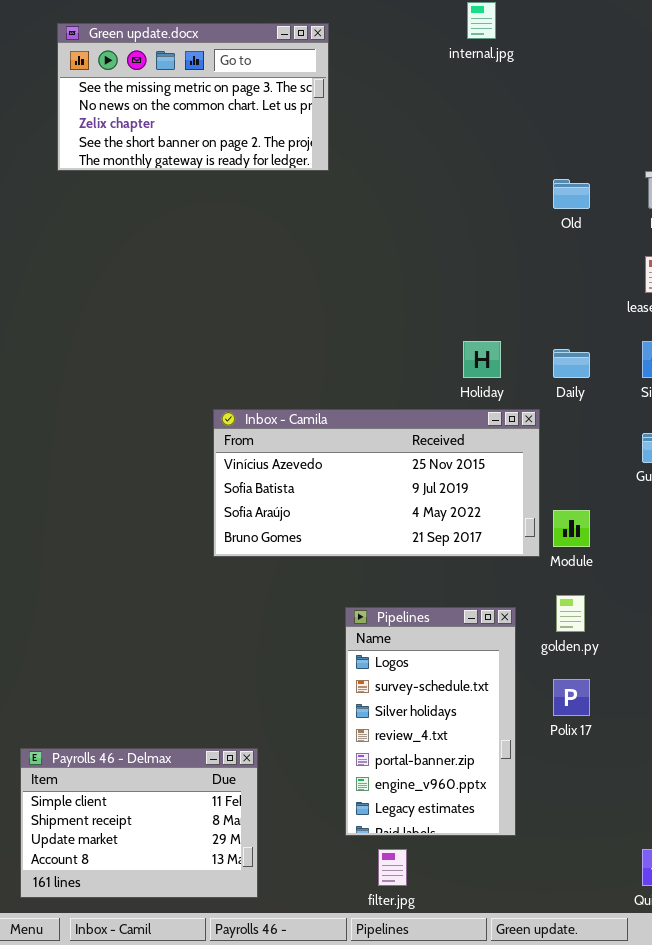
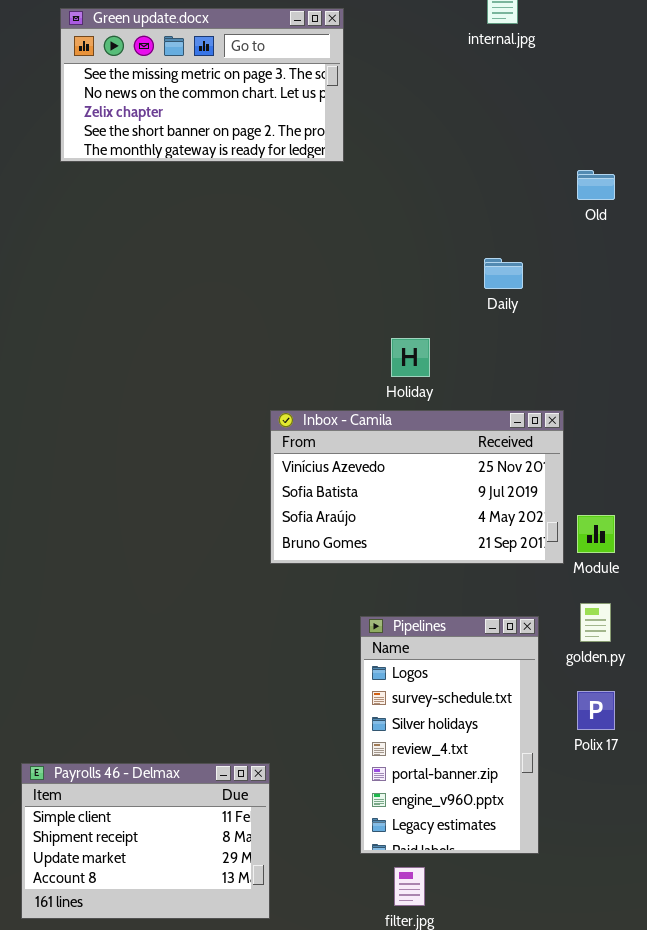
Holiday: [463,341,501,378] -> [391,338,430,377], moved
Daily: [553,349,590,378] -> [484,258,523,289], moved
Inbox - Camila: [213,409,540,557] -> [270,410,564,564], resized

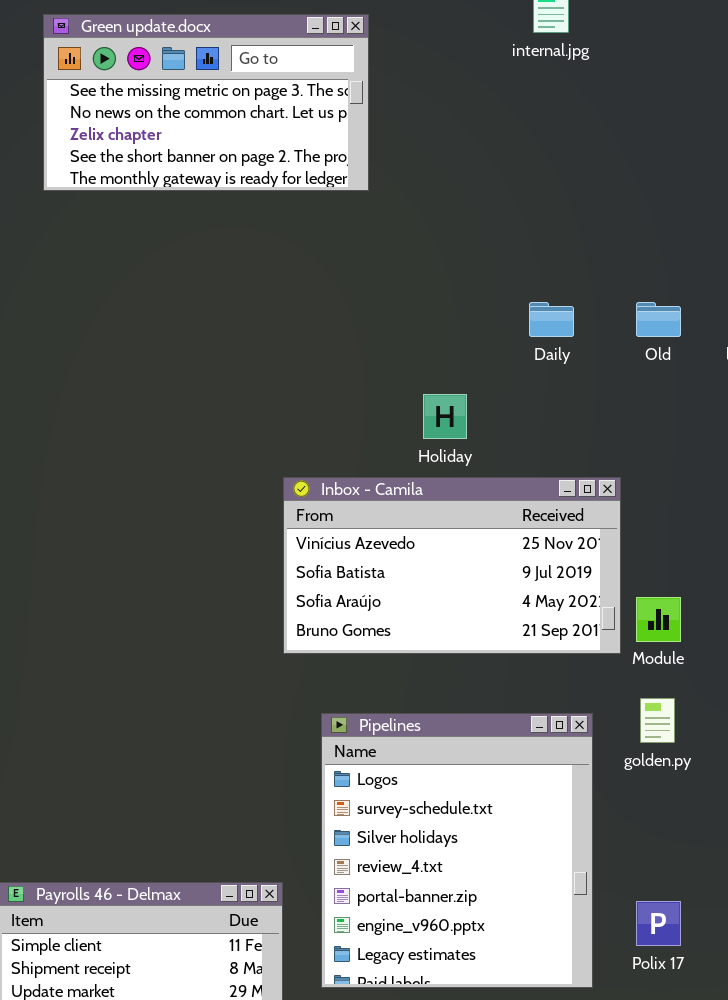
Old: [577,170,615,200] -> [636,302,681,337], moved
Pipelines: [360,616,539,854] -> [321,713,593,988], resized
Polix 17: [577,691,615,730] -> [636,901,681,946], moved

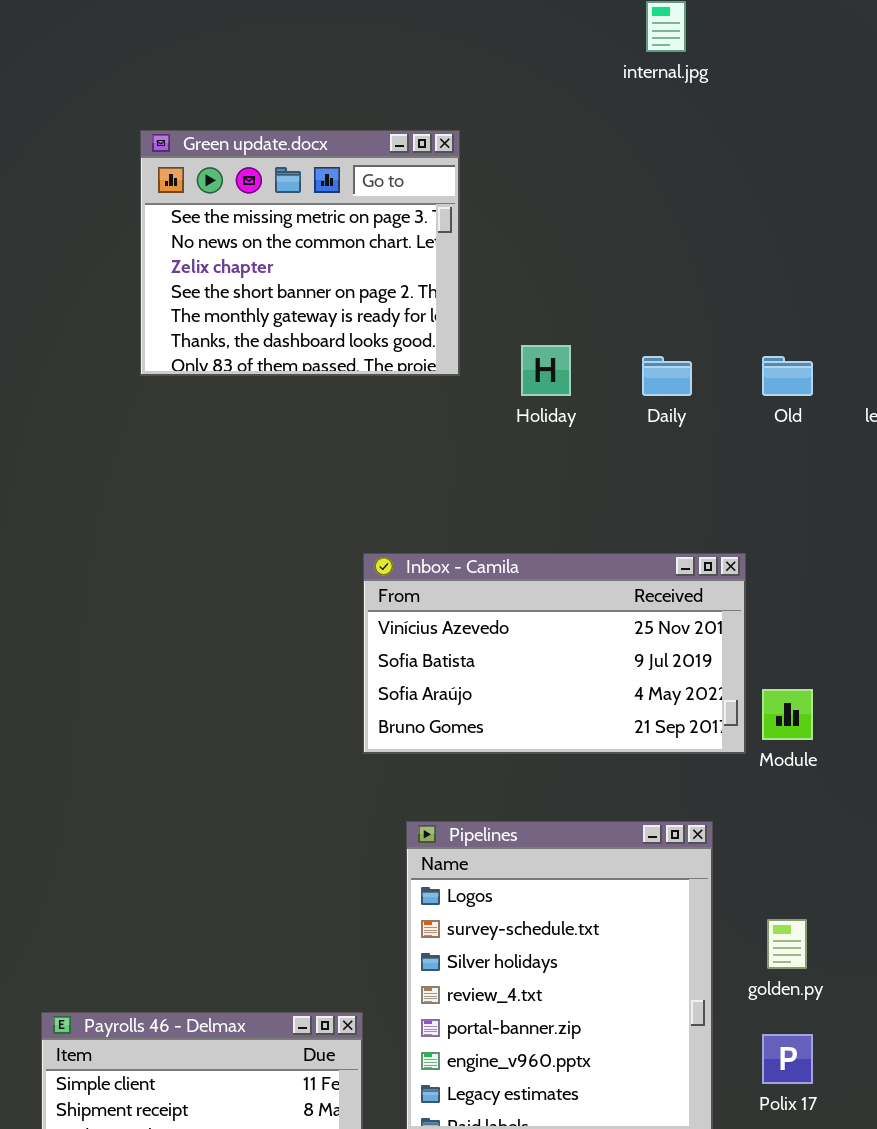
Green update.docx: [43,14,369,191] -> [140,130,460,376], moved, resized
Holiday: [423,394,467,439] -> [521,345,571,396], moved
golden.py: [640,698,675,743] -> [767,919,807,969], moved

